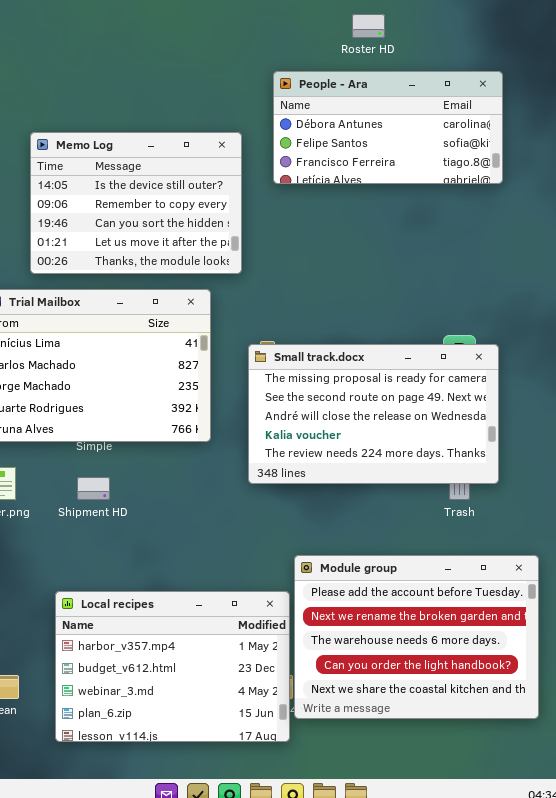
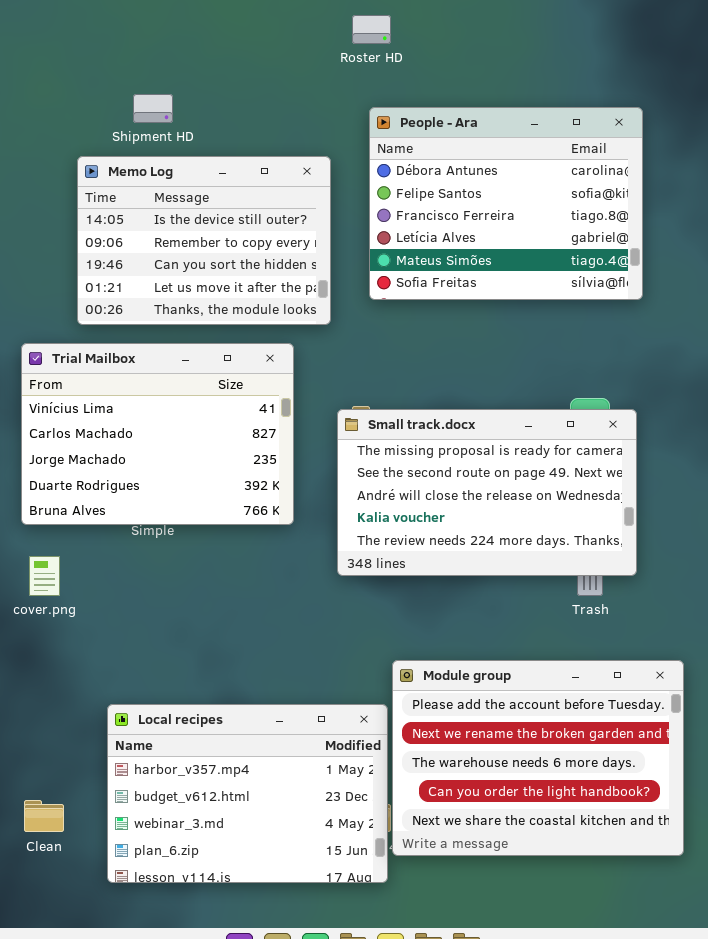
Roster HD: [352,14,385,38] -> [352,15,391,44], moved
People - Ara: [273,71,503,184] -> [369,107,643,300], moved, resized
Shipment HD: [77,477,110,500] -> [133,94,173,123], moved

